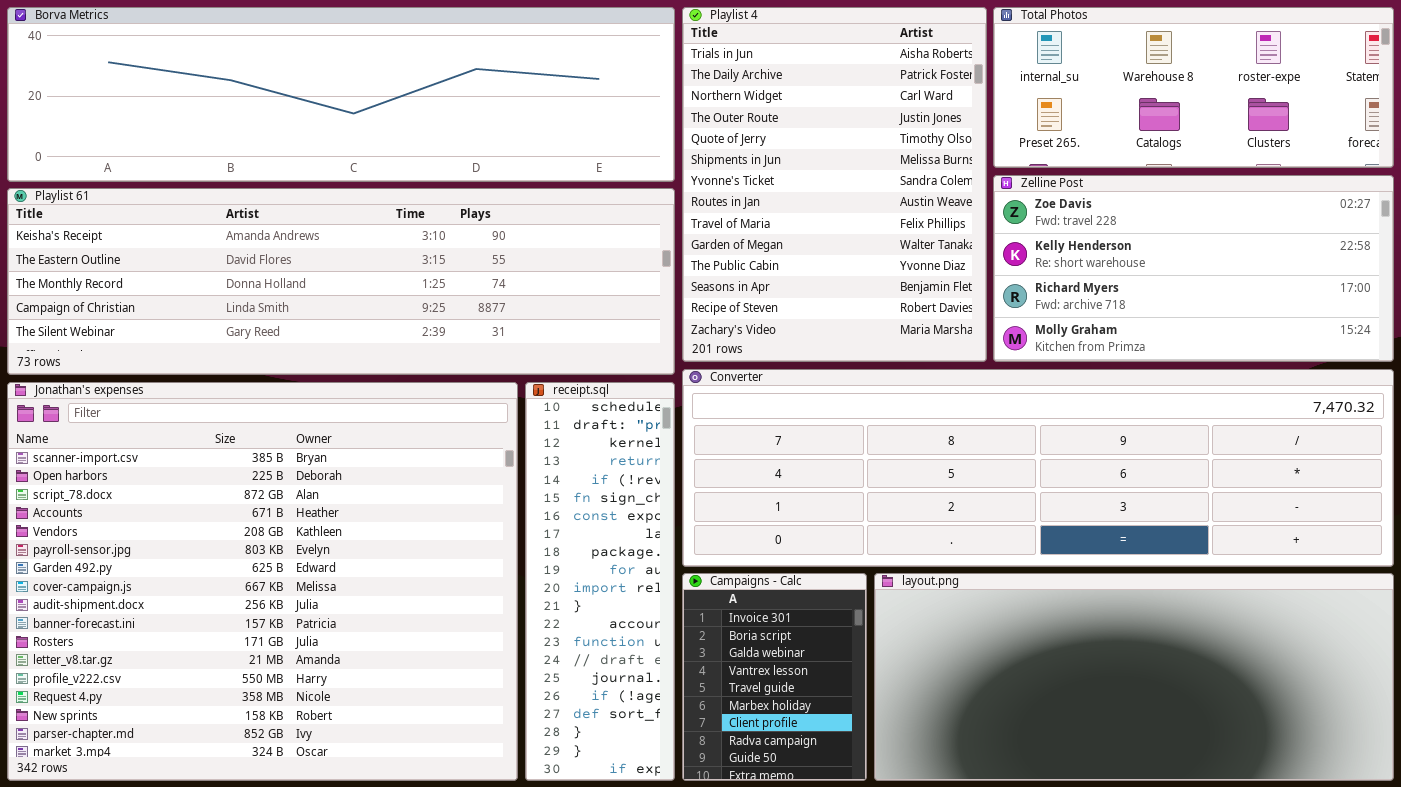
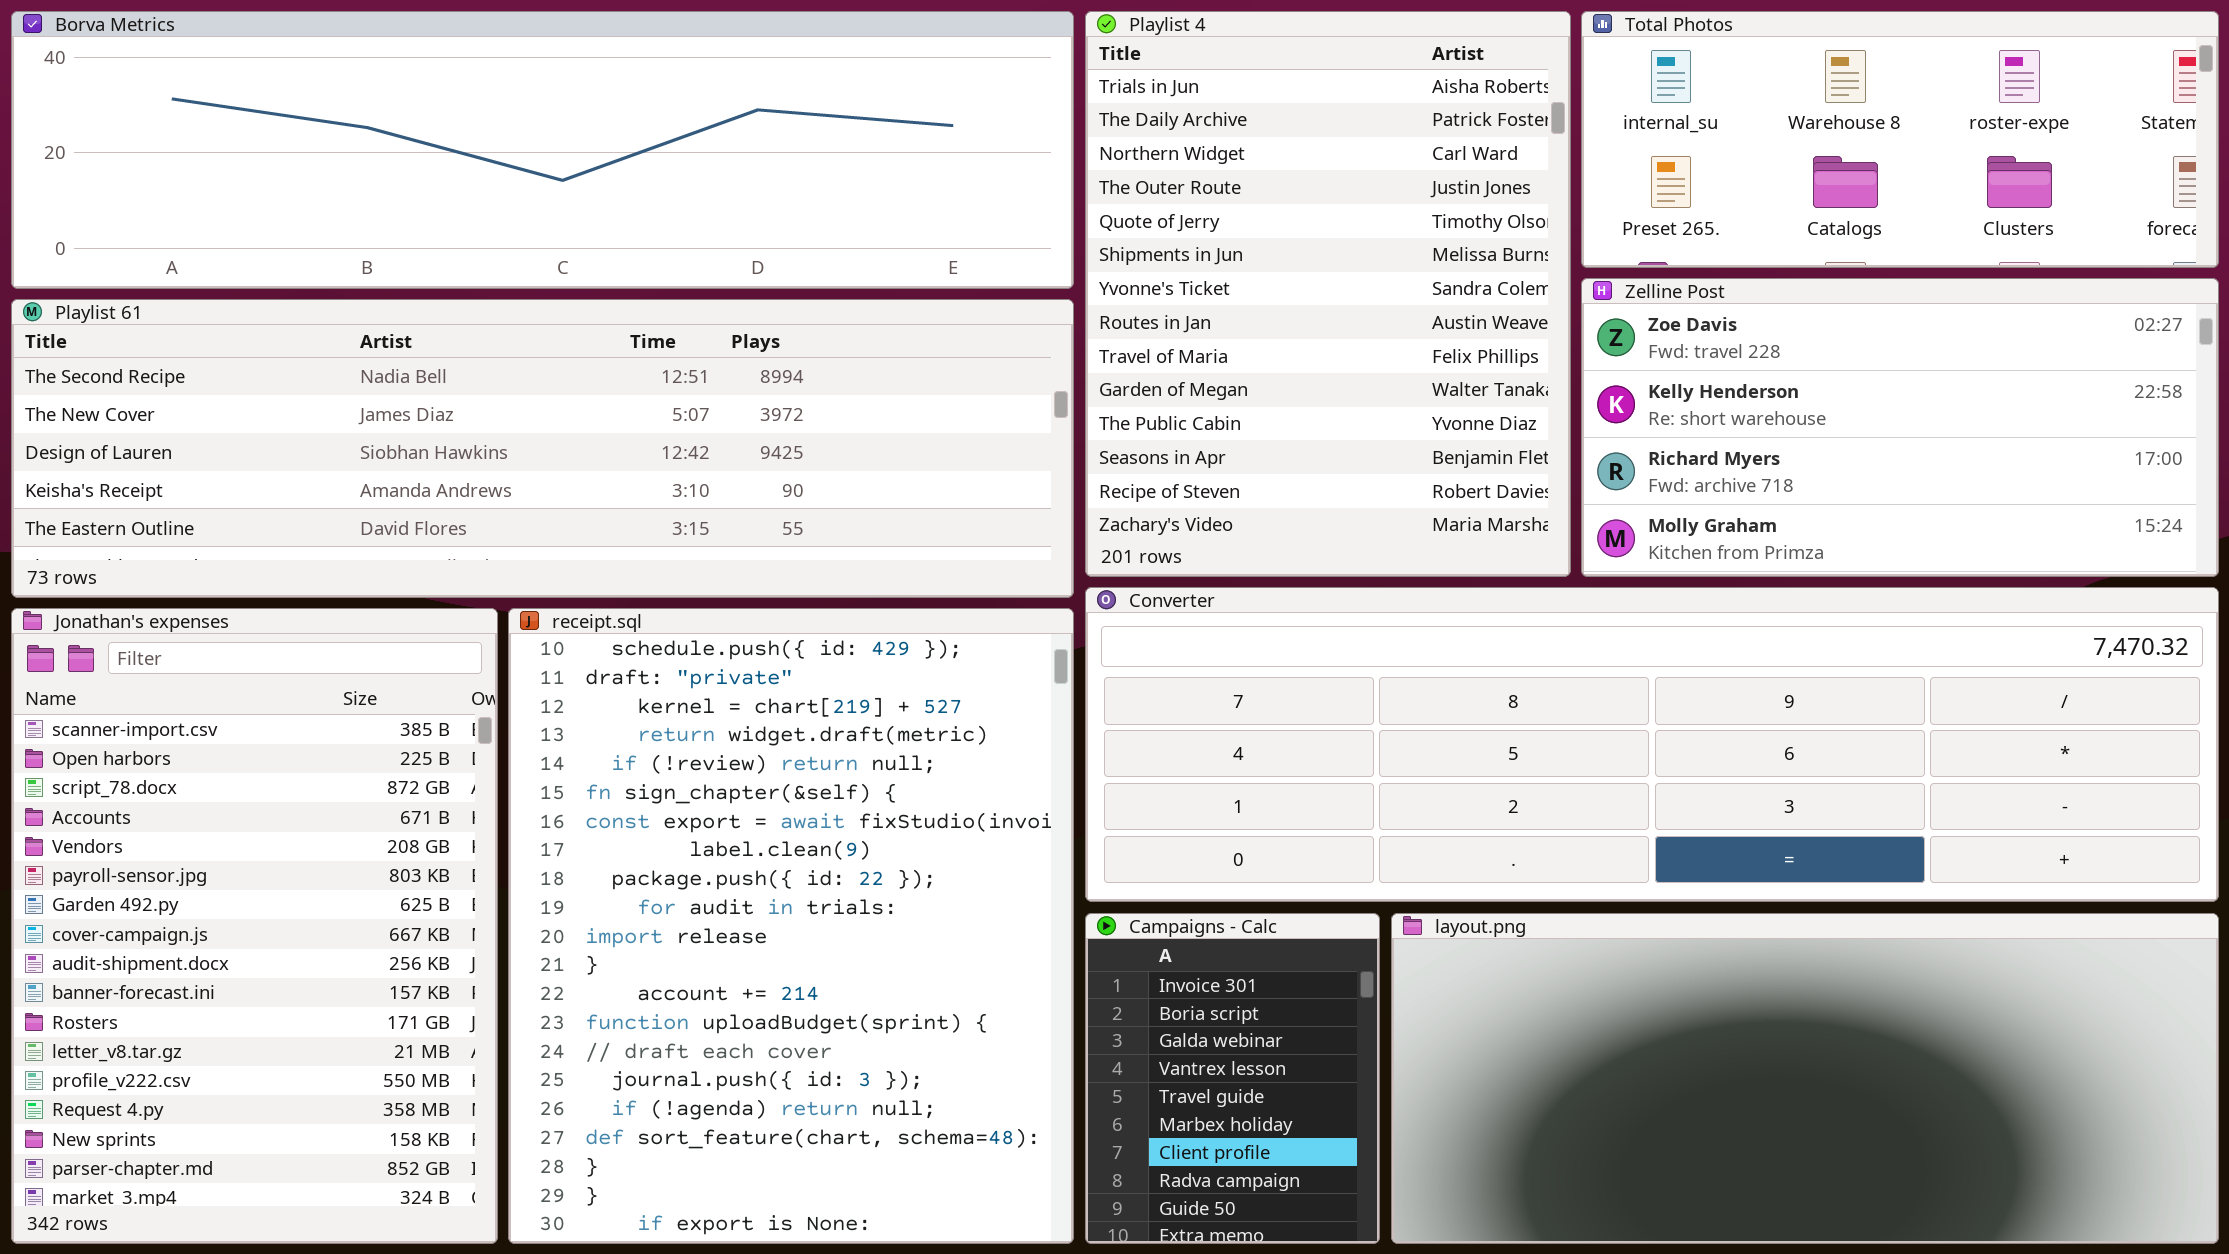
Playlist 61: [7,188,675,375] -> [11,299,1074,598], scrolled up 3 rows
Jonathan's expenses: [7,382,518,781] -> [11,608,498,1244], resized
receipt.sql: [525,382,675,781] -> [508,608,1074,1244], resized

